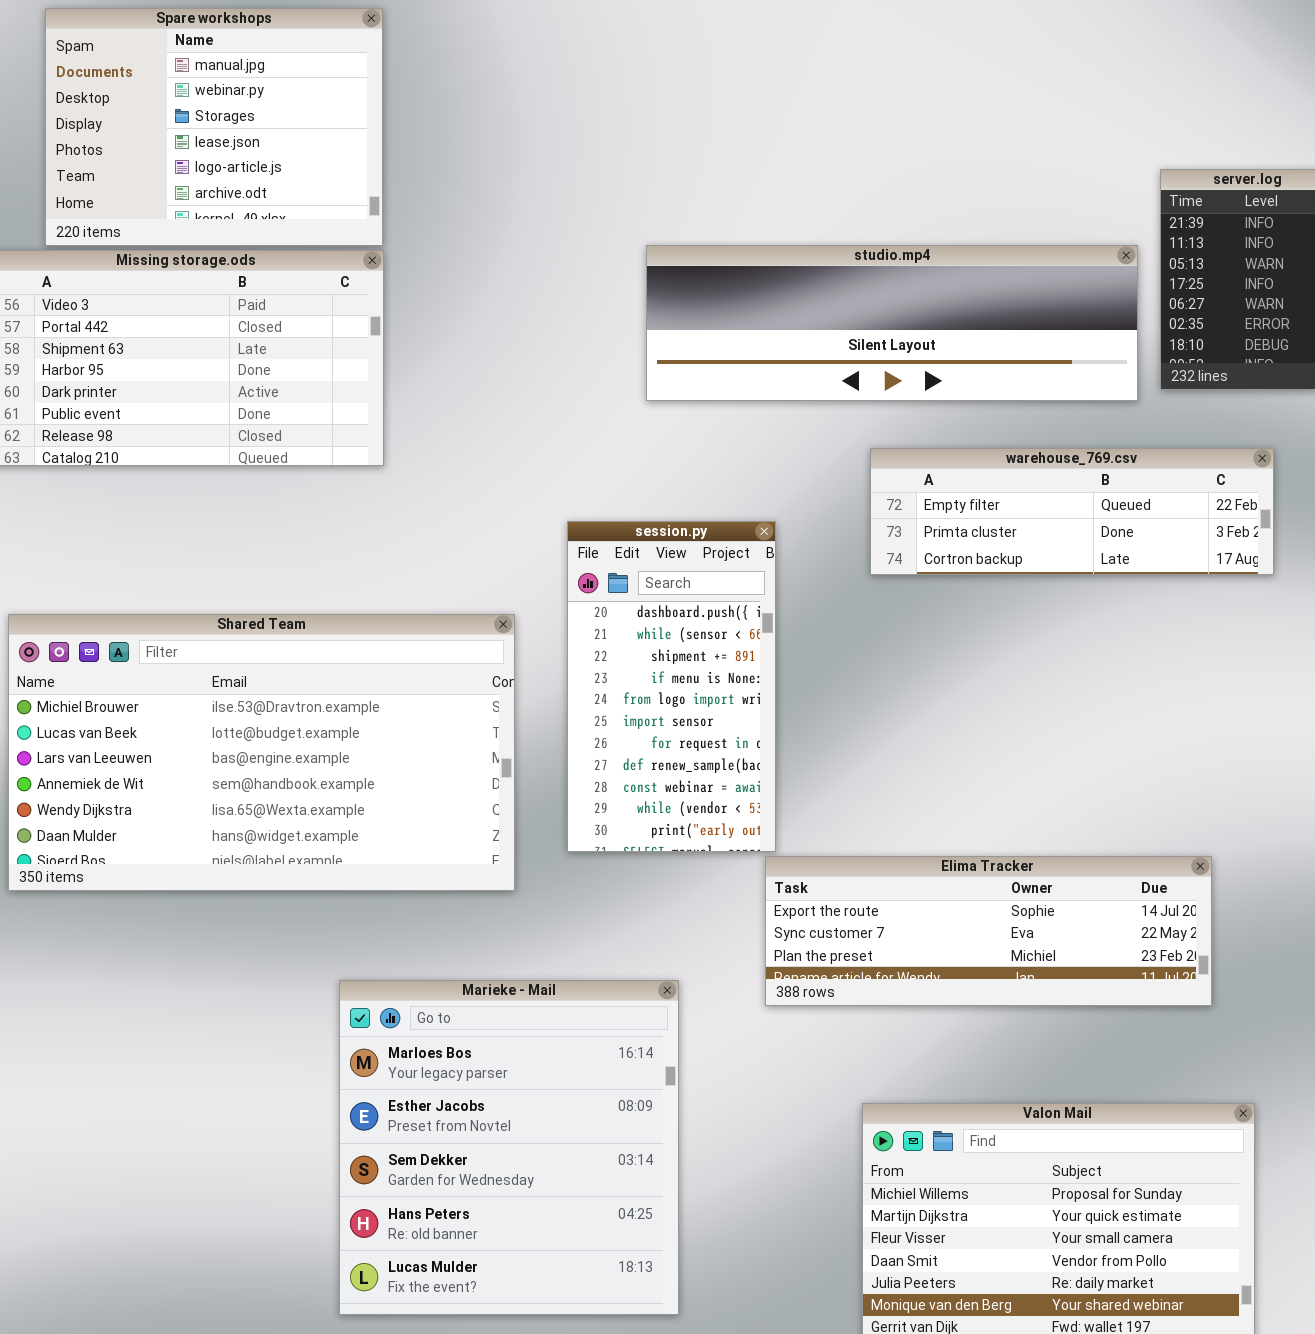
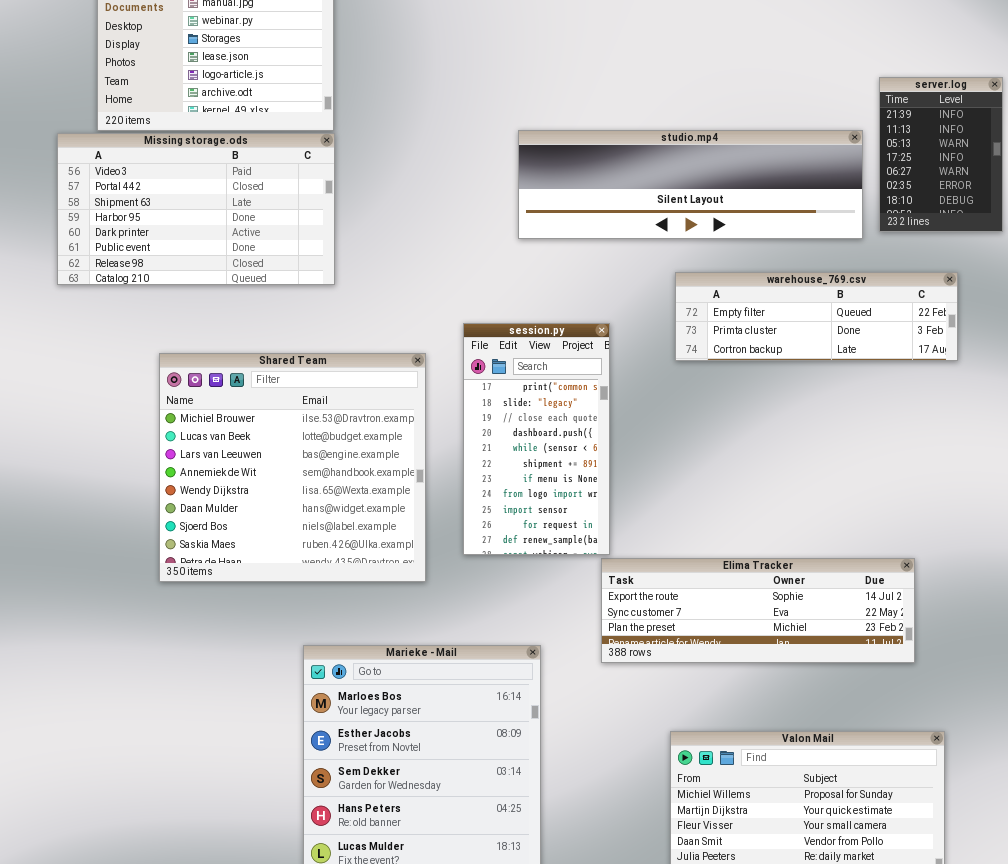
session.py: [567,521,776,852] -> [463,323,610,555], scrolled up 3 rows
Shared Team: [8,614,515,891] -> [159,353,426,582], resized

